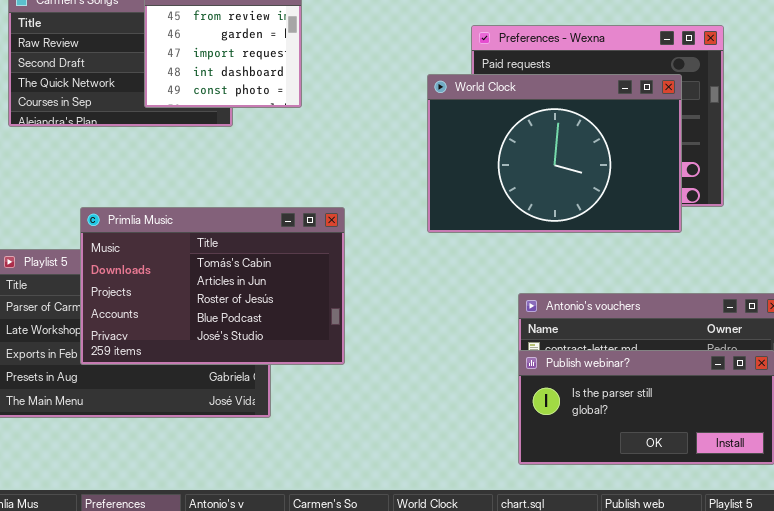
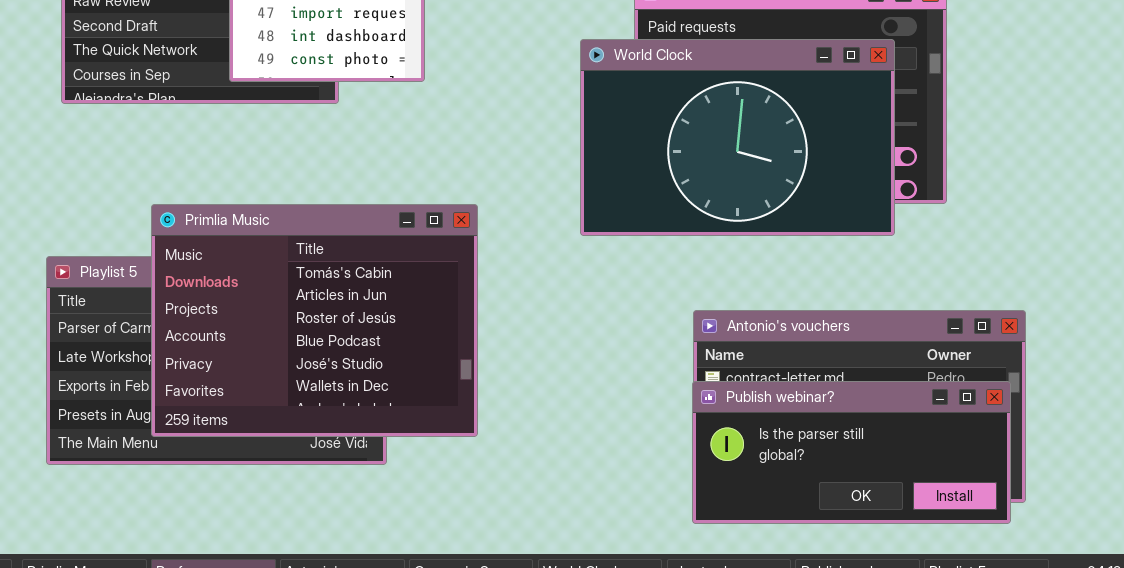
Primlia Music: [80,207,345,365] -> [151,204,478,437], resized

